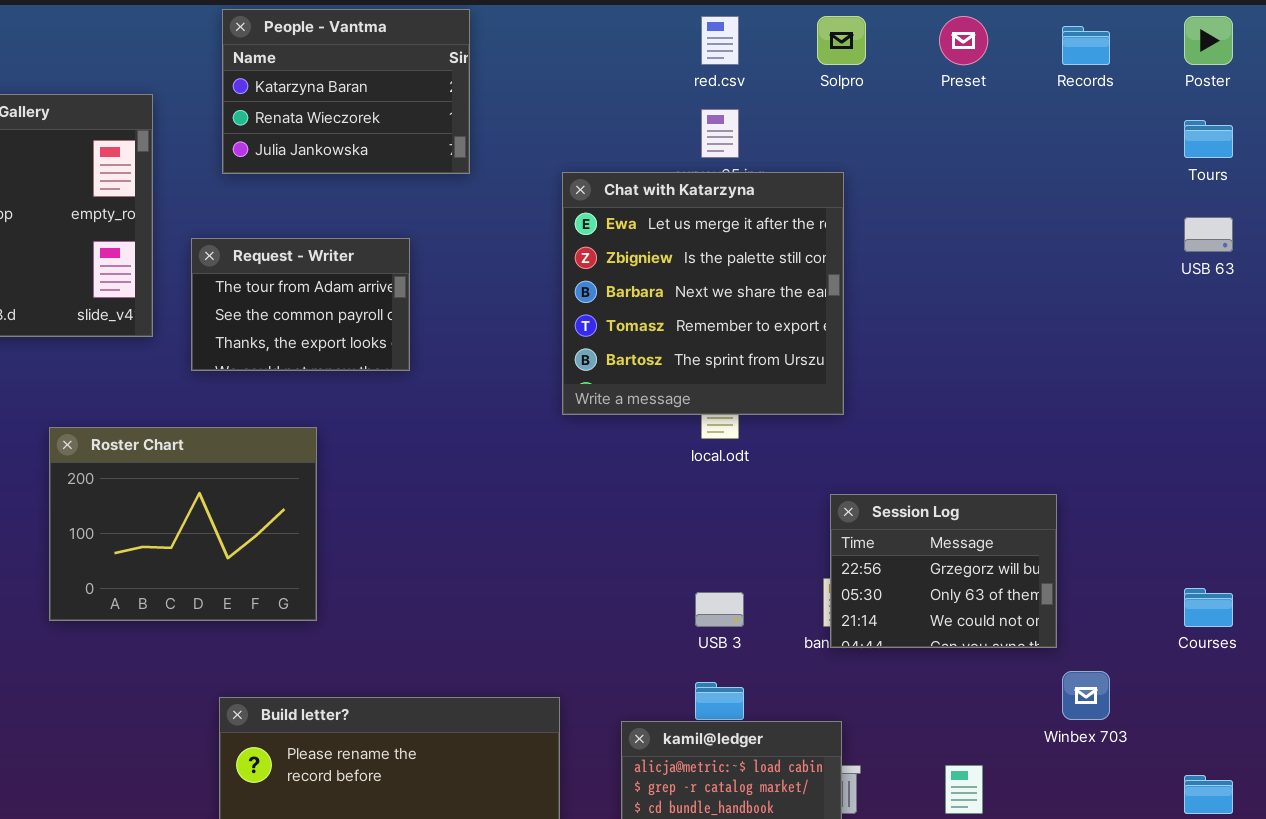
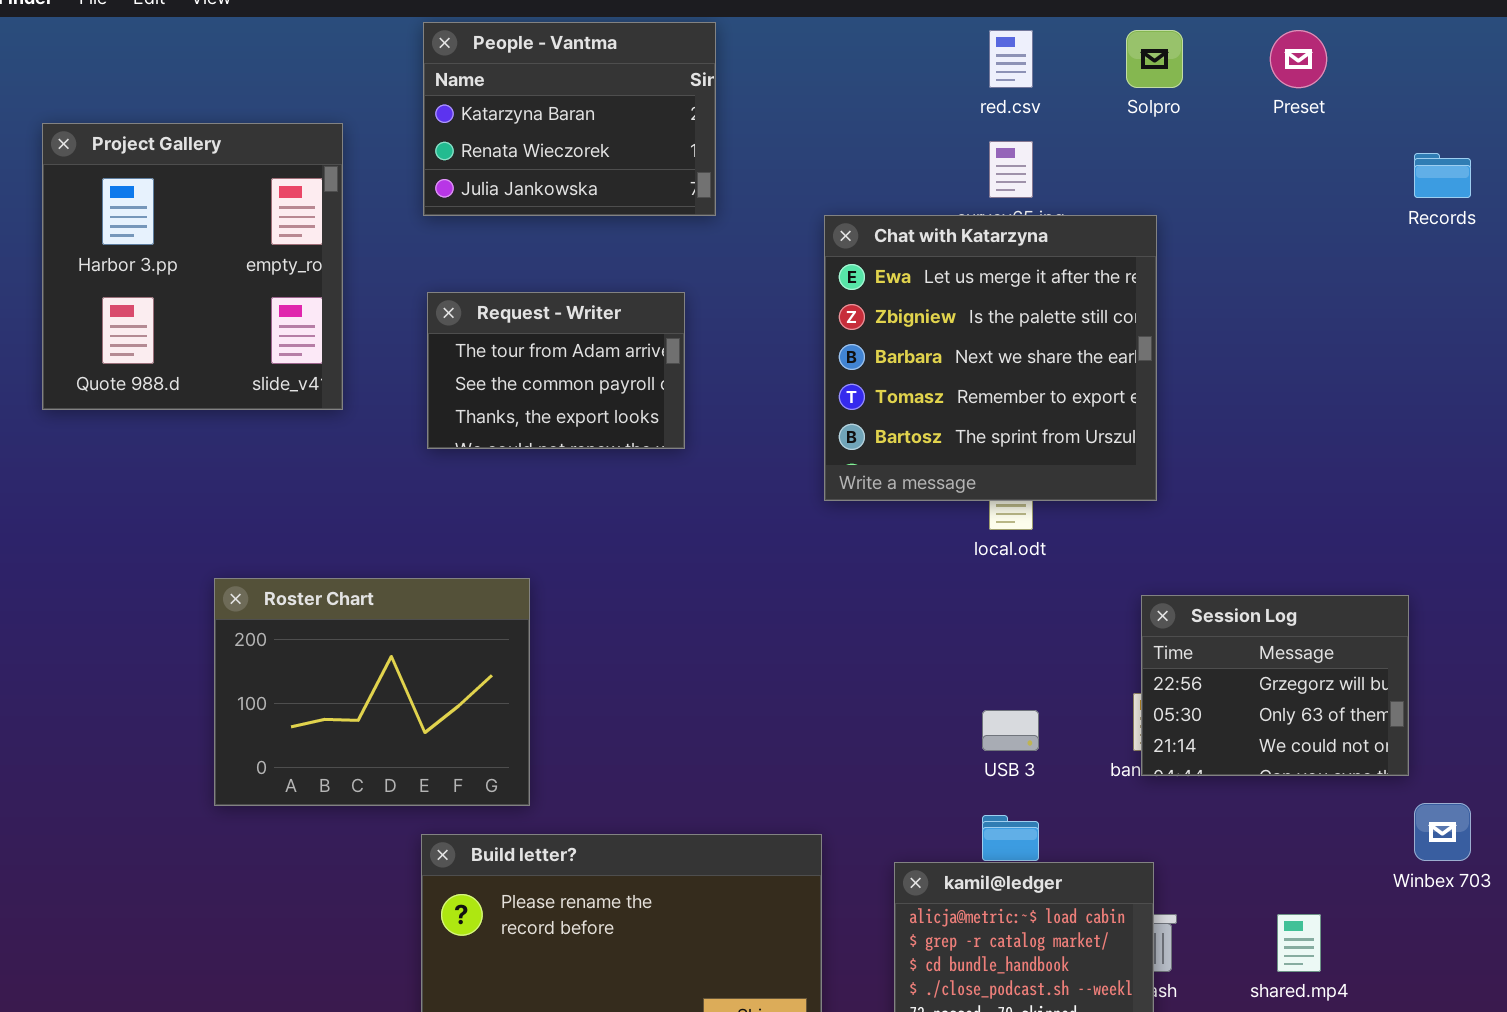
Records: [1062,26,1110,65] -> [1414,153,1471,198], moved
Request - Writer: [191,238,410,371] -> [427,292,685,449], moved
Roster Chart: [49,427,317,621] -> [214,578,530,806], moved

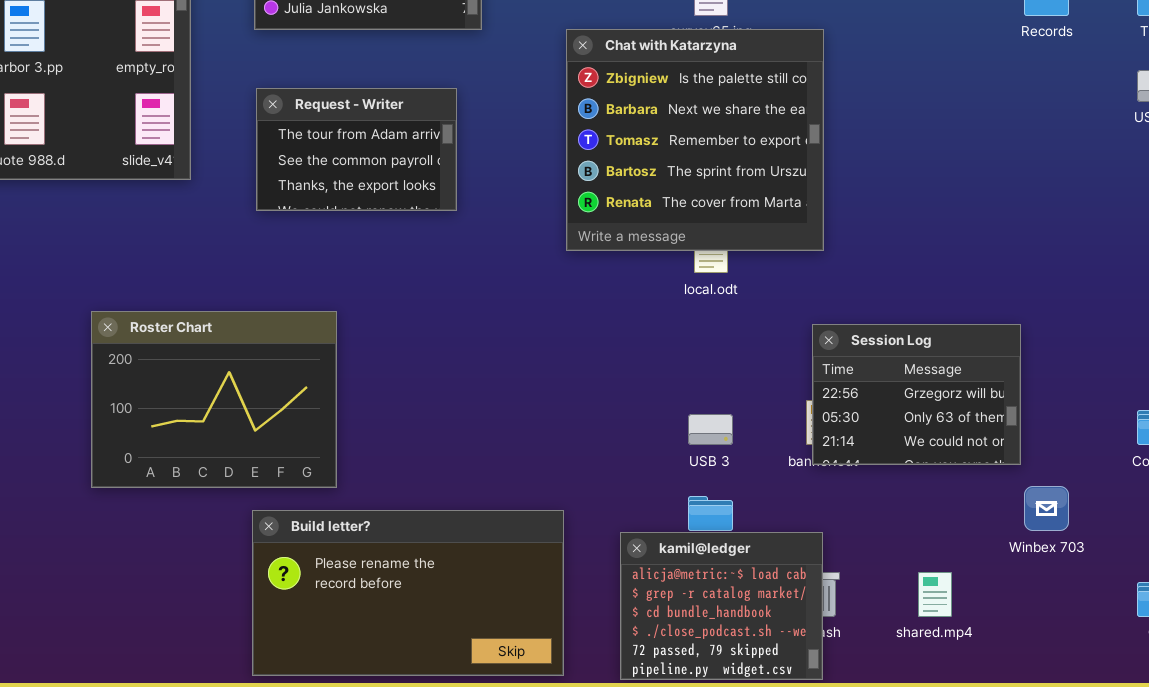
Chat with Katarzyna: [824,215,1157,501] -> [566,29,824,251], scrolled down 1 row

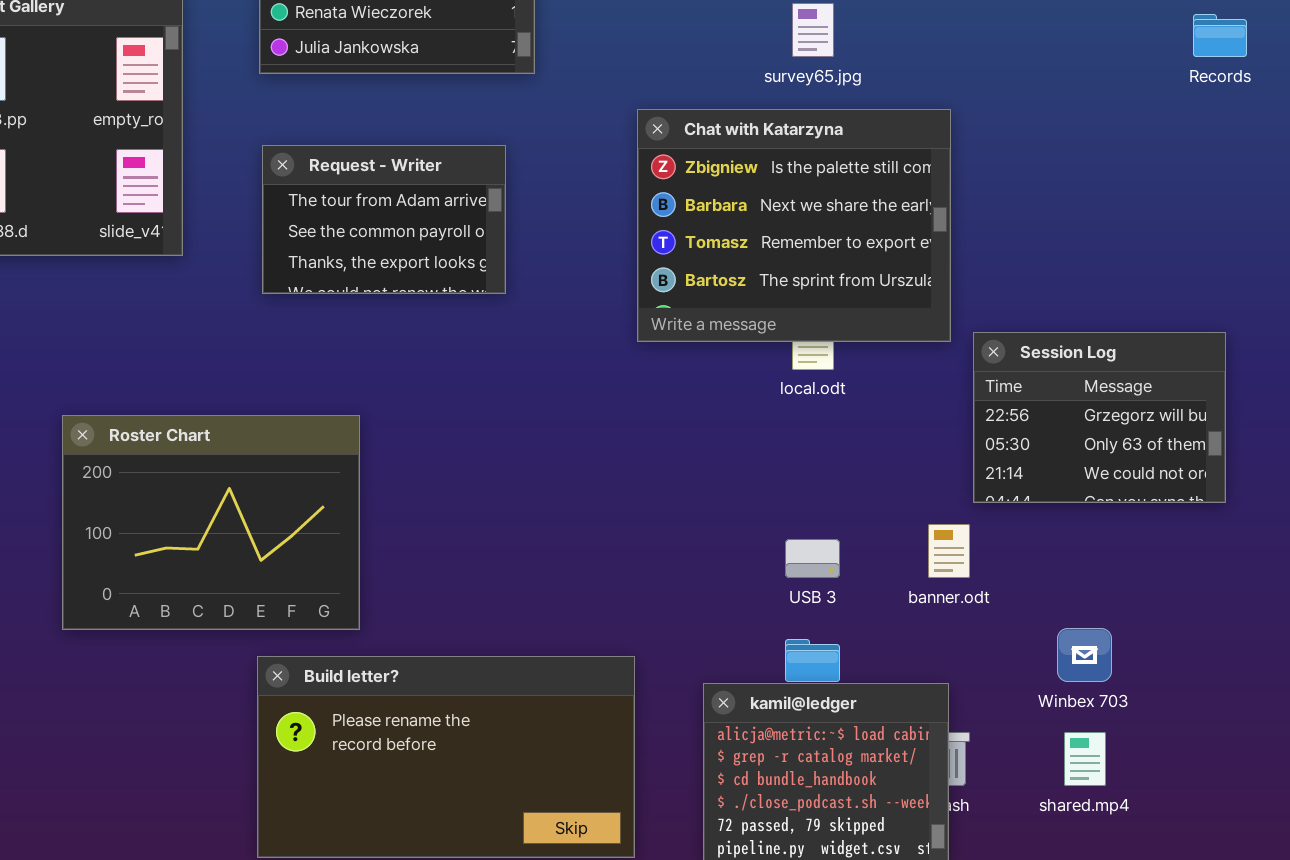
Chat with Katarzyna: [566,29,824,251] -> [637,109,951,342], resized
Session Log: [812,324,1021,465] -> [973,332,1226,503], moved
Winbex 703: [1024,486,1069,531] -> [1057,628,1112,682], moved

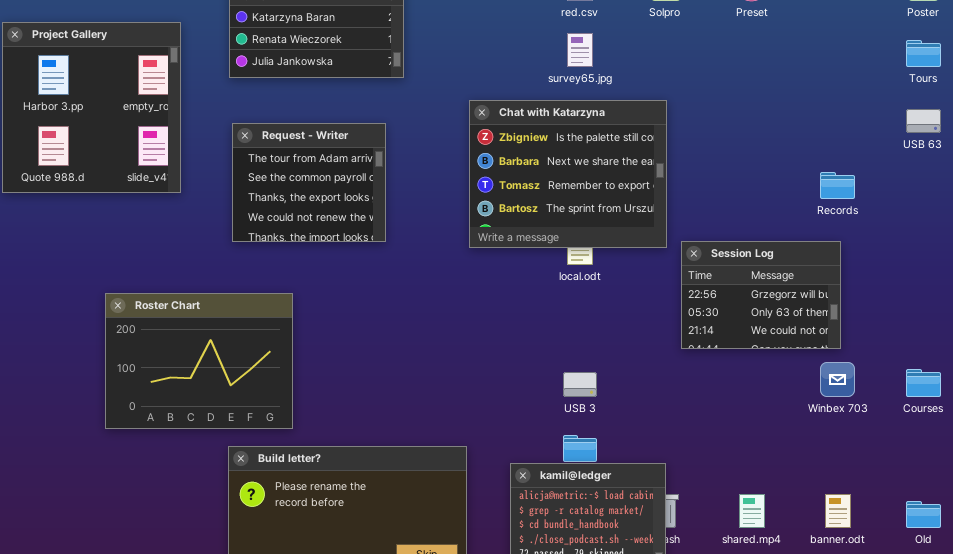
Records: [1193,14,1247,57] -> [820,172,855,199], moved
Request - Writer: [262,145,506,294] -> [232,123,386,242], resized
banner.odt: [928,524,970,578] -> [825,494,851,528], moved
Winbex 703: [1057,628,1112,682] -> [820,362,855,397], moved

